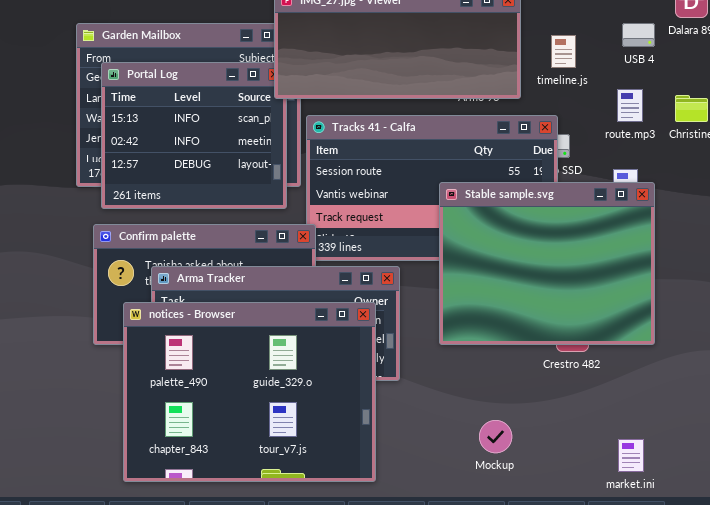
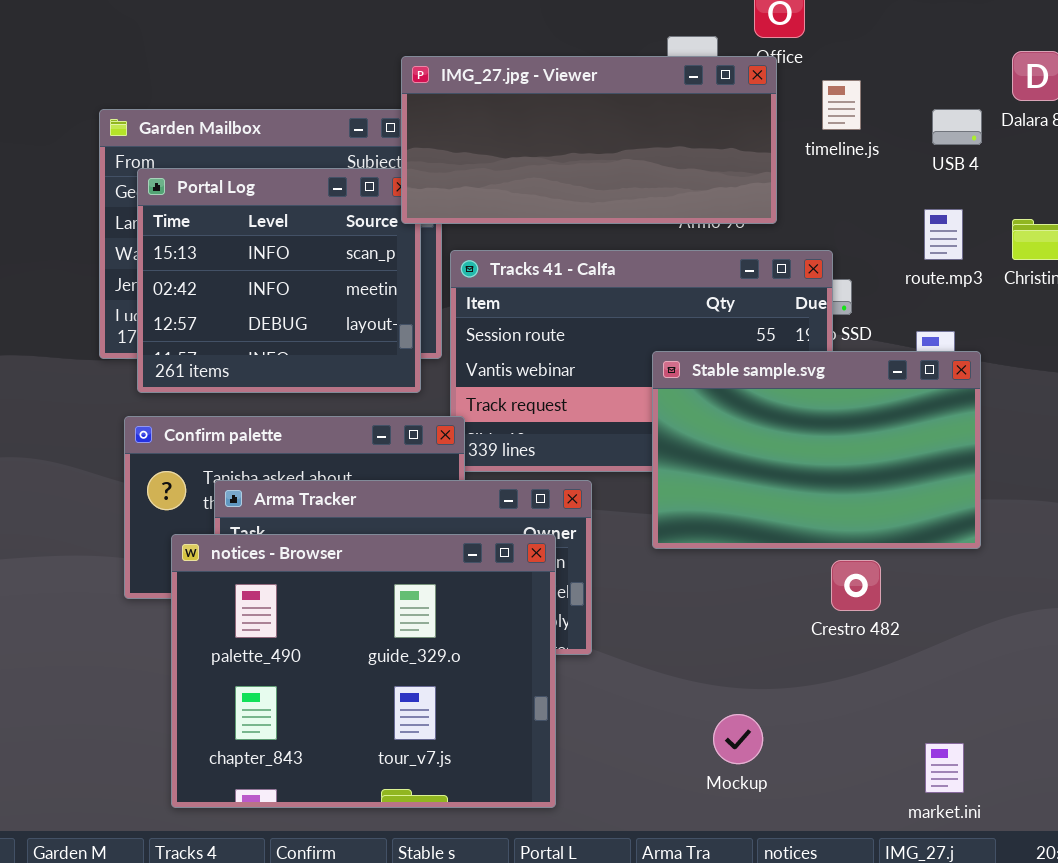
timeline.js: [551,35,576,68] -> [822,80,861,130], moved
Stable sample.svg: [439,182,655,345] -> [652,351,981,549], resized

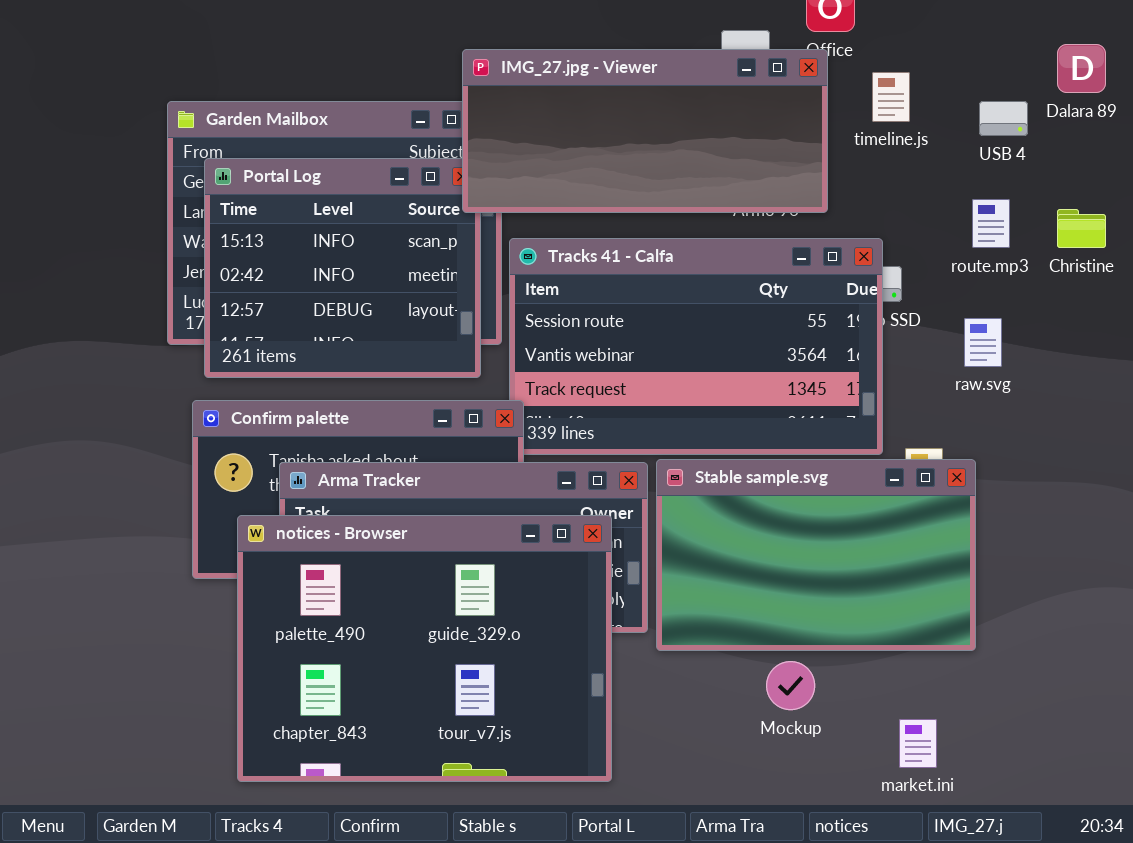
Stable sample.svg: [652,351,981,549] -> [656,459,976,651], moved
Mockup: [713,714,763,764] -> [766,661,815,710], moved
market.ini: [925,743,964,793] -> [899,719,937,768], moved

